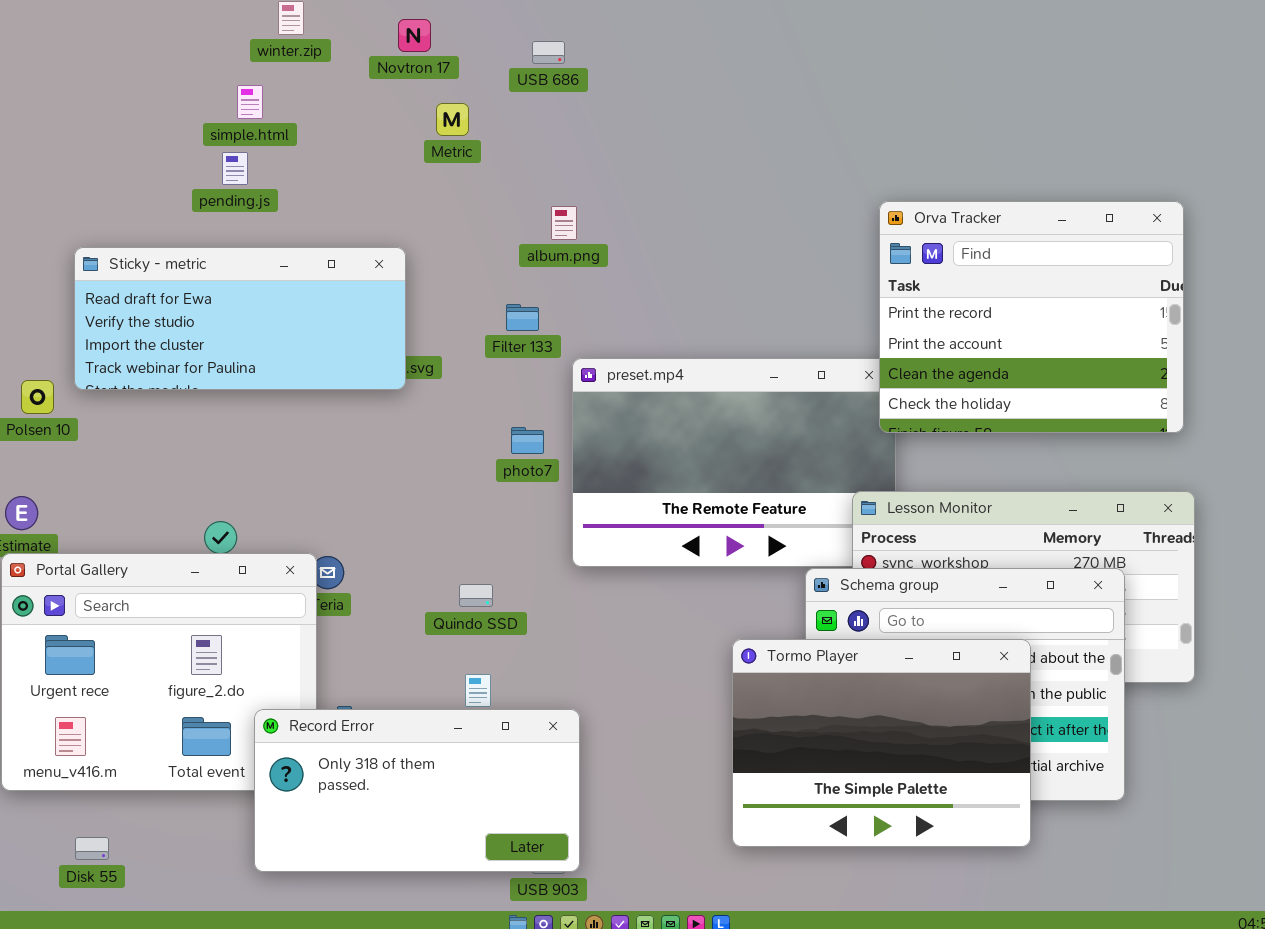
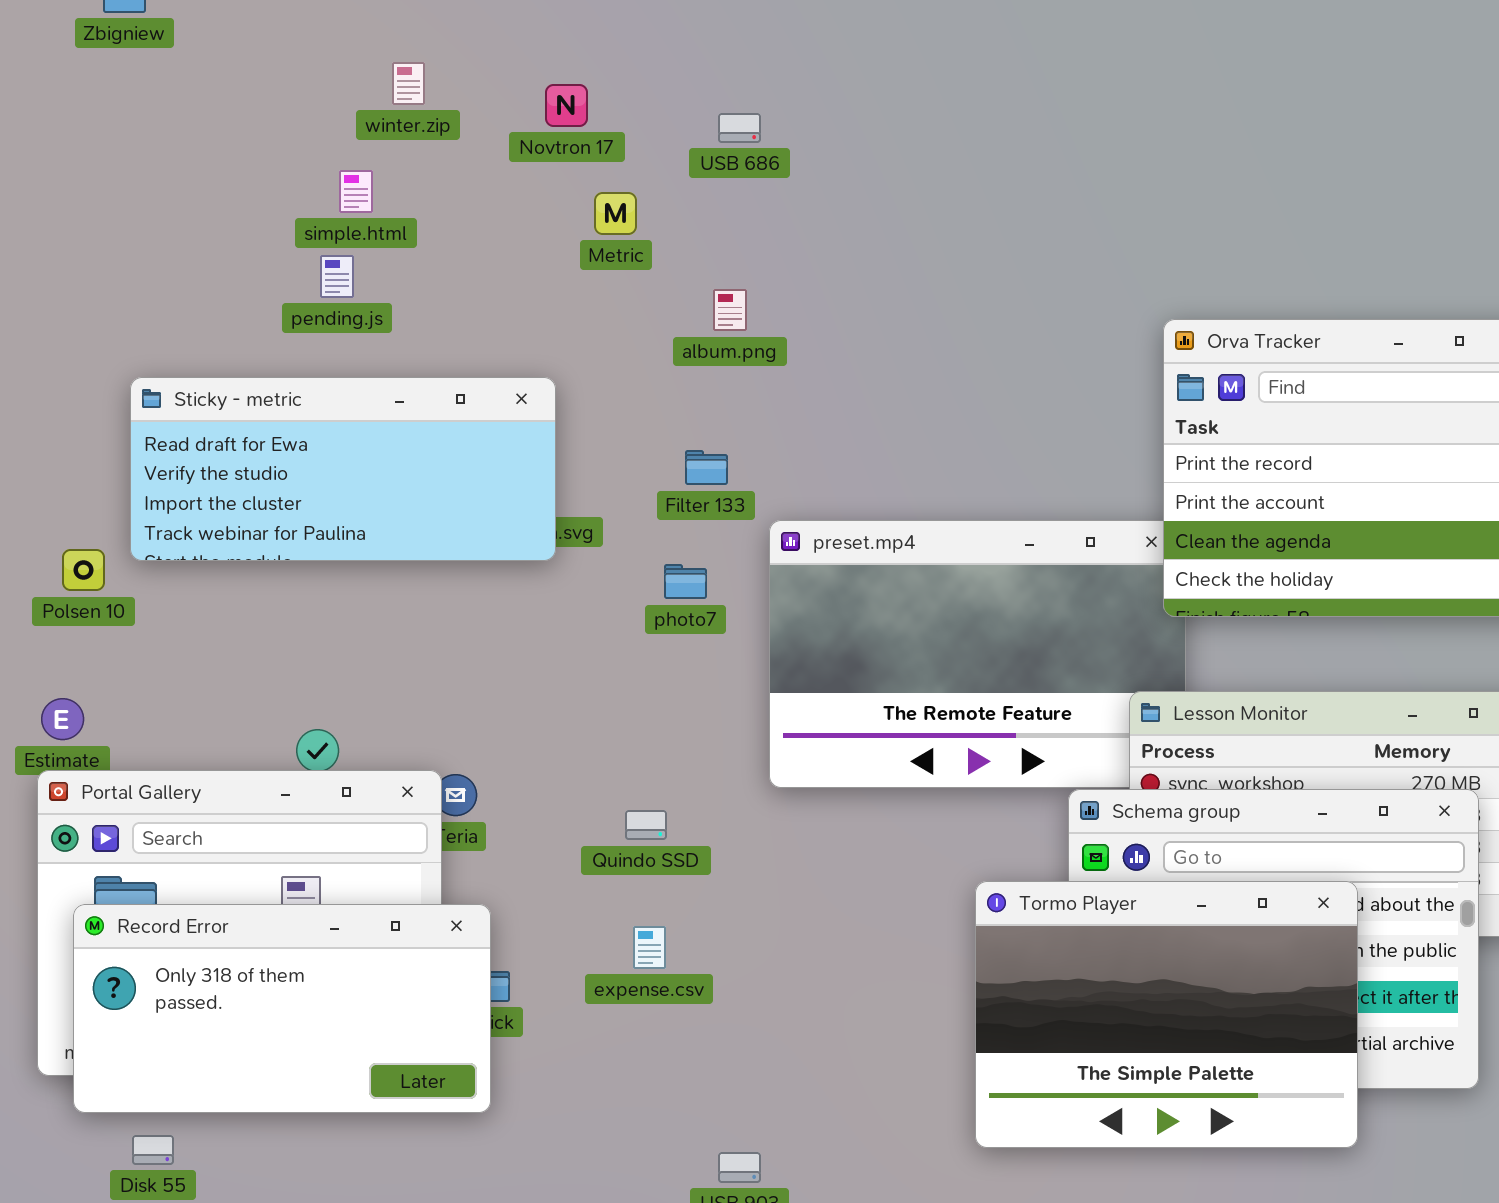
album.png: [551,206,577,240] -> [713,289,747,331], moved
photo7: [511,427,544,454] -> [664,564,707,599], moved
Record Error: [254,709,580,872] -> [73,904,491,1113], moved

